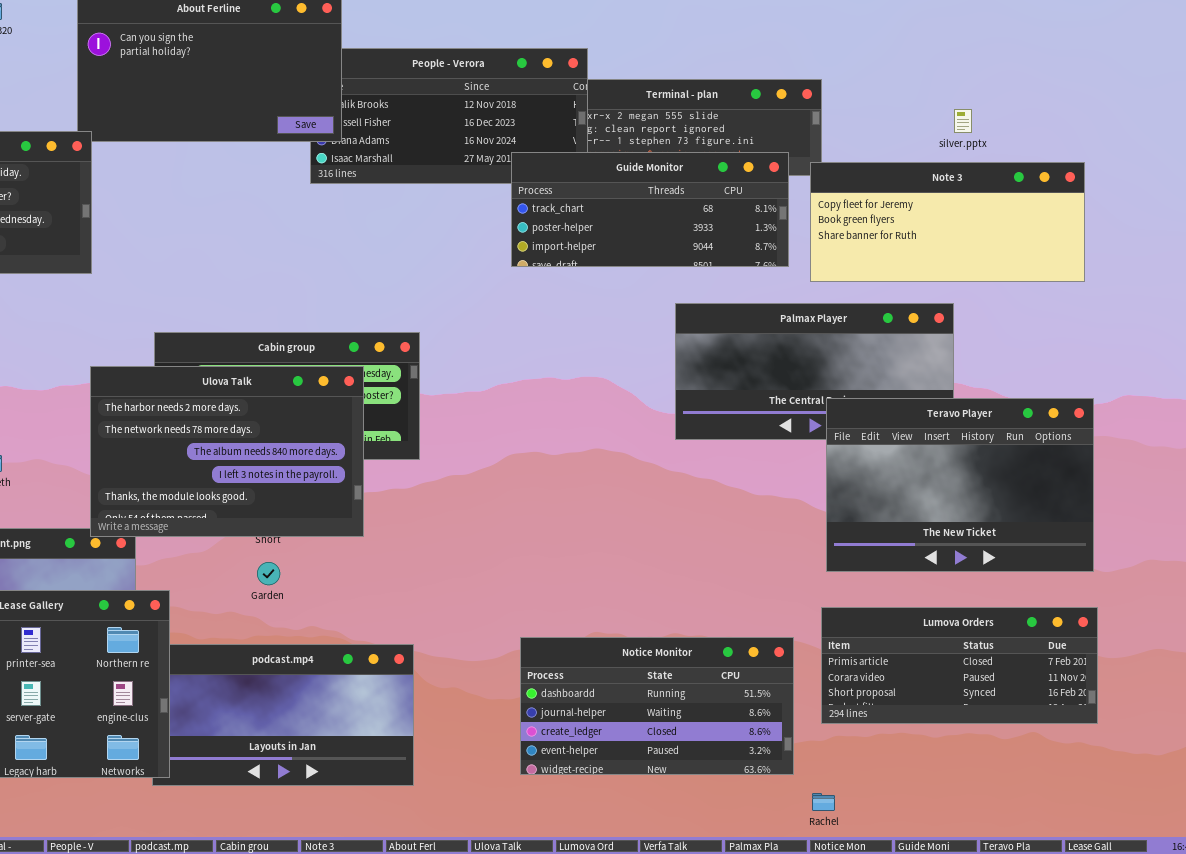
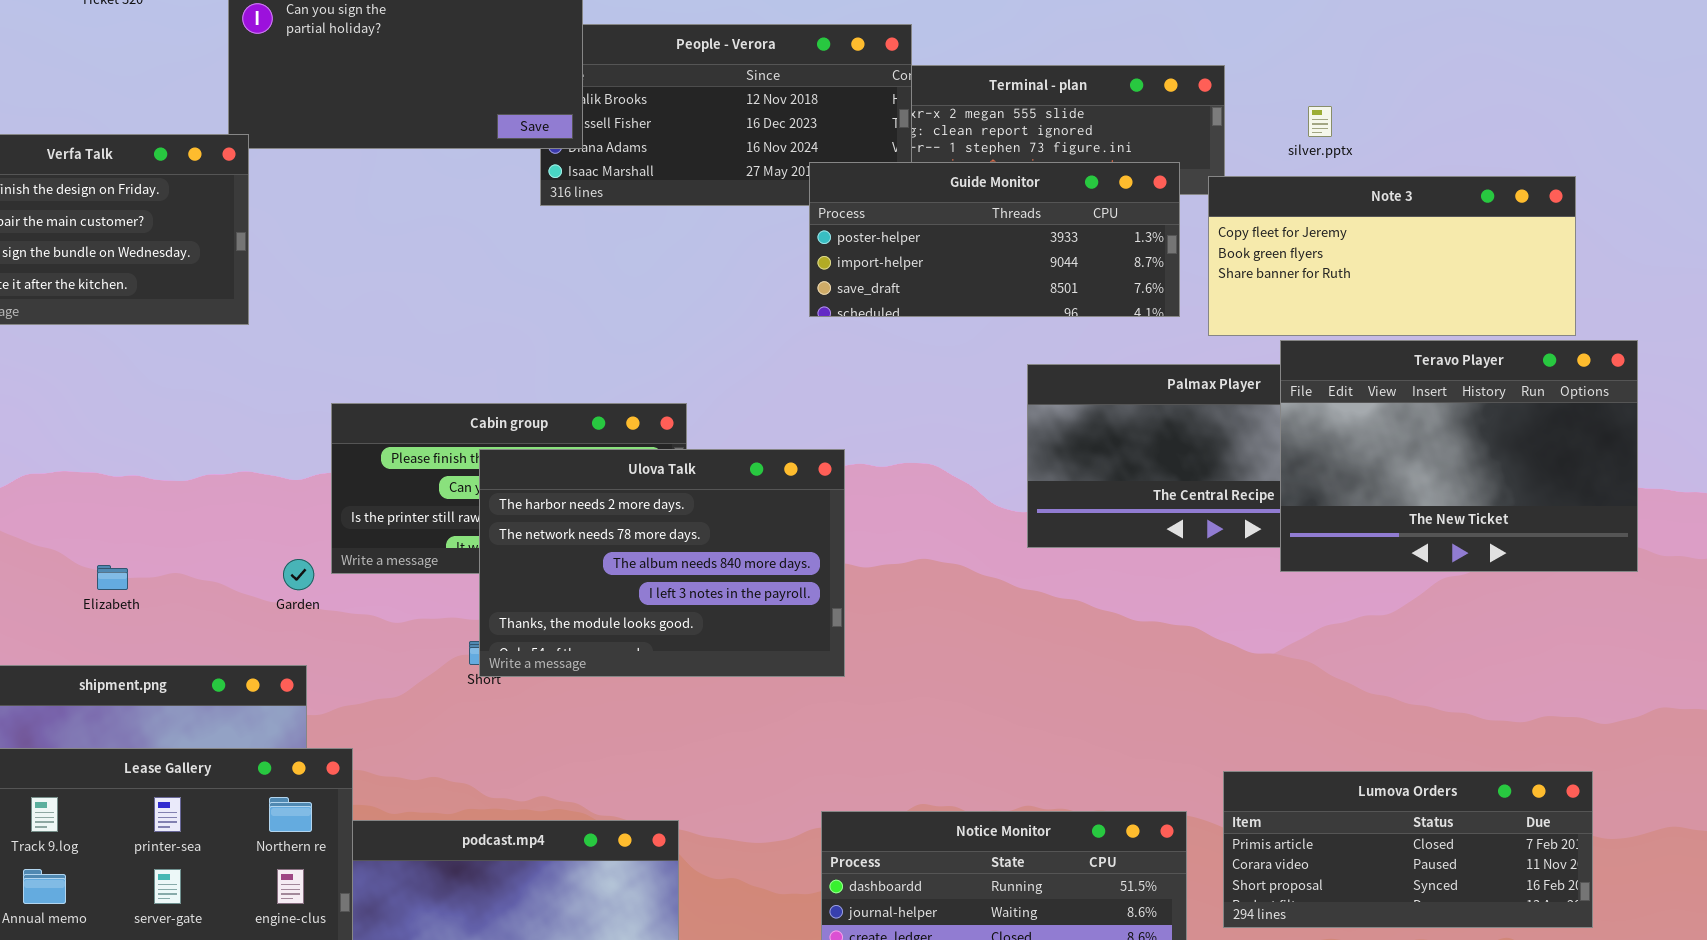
silver.pptx: [954,109,972,133] -> [1308,106,1332,137], moved
Guide Monitor: [511,152,789,267] -> [809,162,1180,317], scrolled down 1 row
Ulova Talk: [90,366,364,537] -> [479,449,845,677], moved
Teravo Player: [826,398,1094,572] -> [1280,340,1638,572], moved
Garden: [257,562,280,585] -> [283,559,314,590], moved

